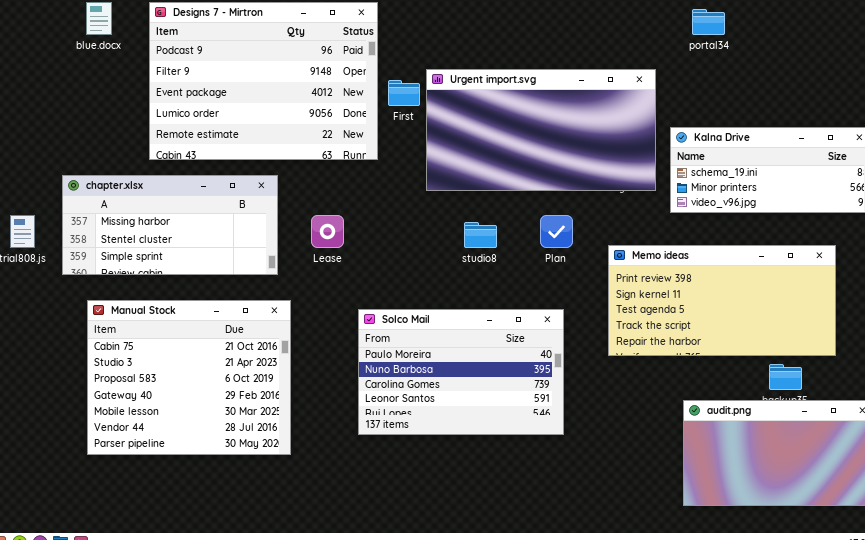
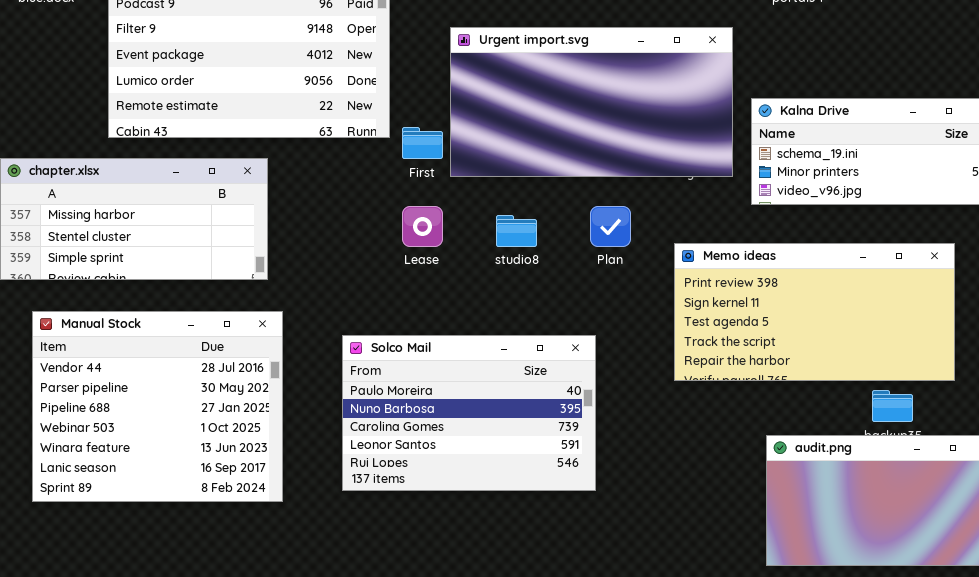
First: [388,80,420,106] -> [402,127,443,159], moved
Lease: [311,215,344,248] -> [402,206,443,247], moved
Manual Stock: [87,300,291,455] -> [32,311,283,502], scrolled down 5 rows
Solco Mail: [358,309,564,435] -> [342,335,596,491], moved

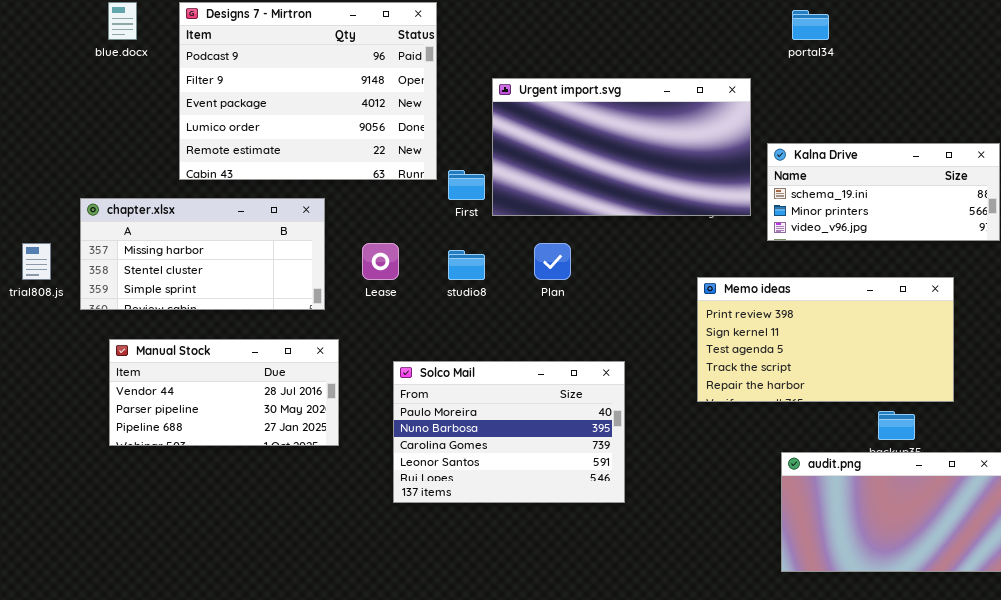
Lease: [402,206,443,247] -> [362,243,399,280], moved
Plan: [590,206,631,247] -> [534,243,571,280], moved
studio8: [496,215,537,247] -> [448,250,485,280], moved
Manual Stock: [32,311,283,502] -> [109,339,339,446], resized

